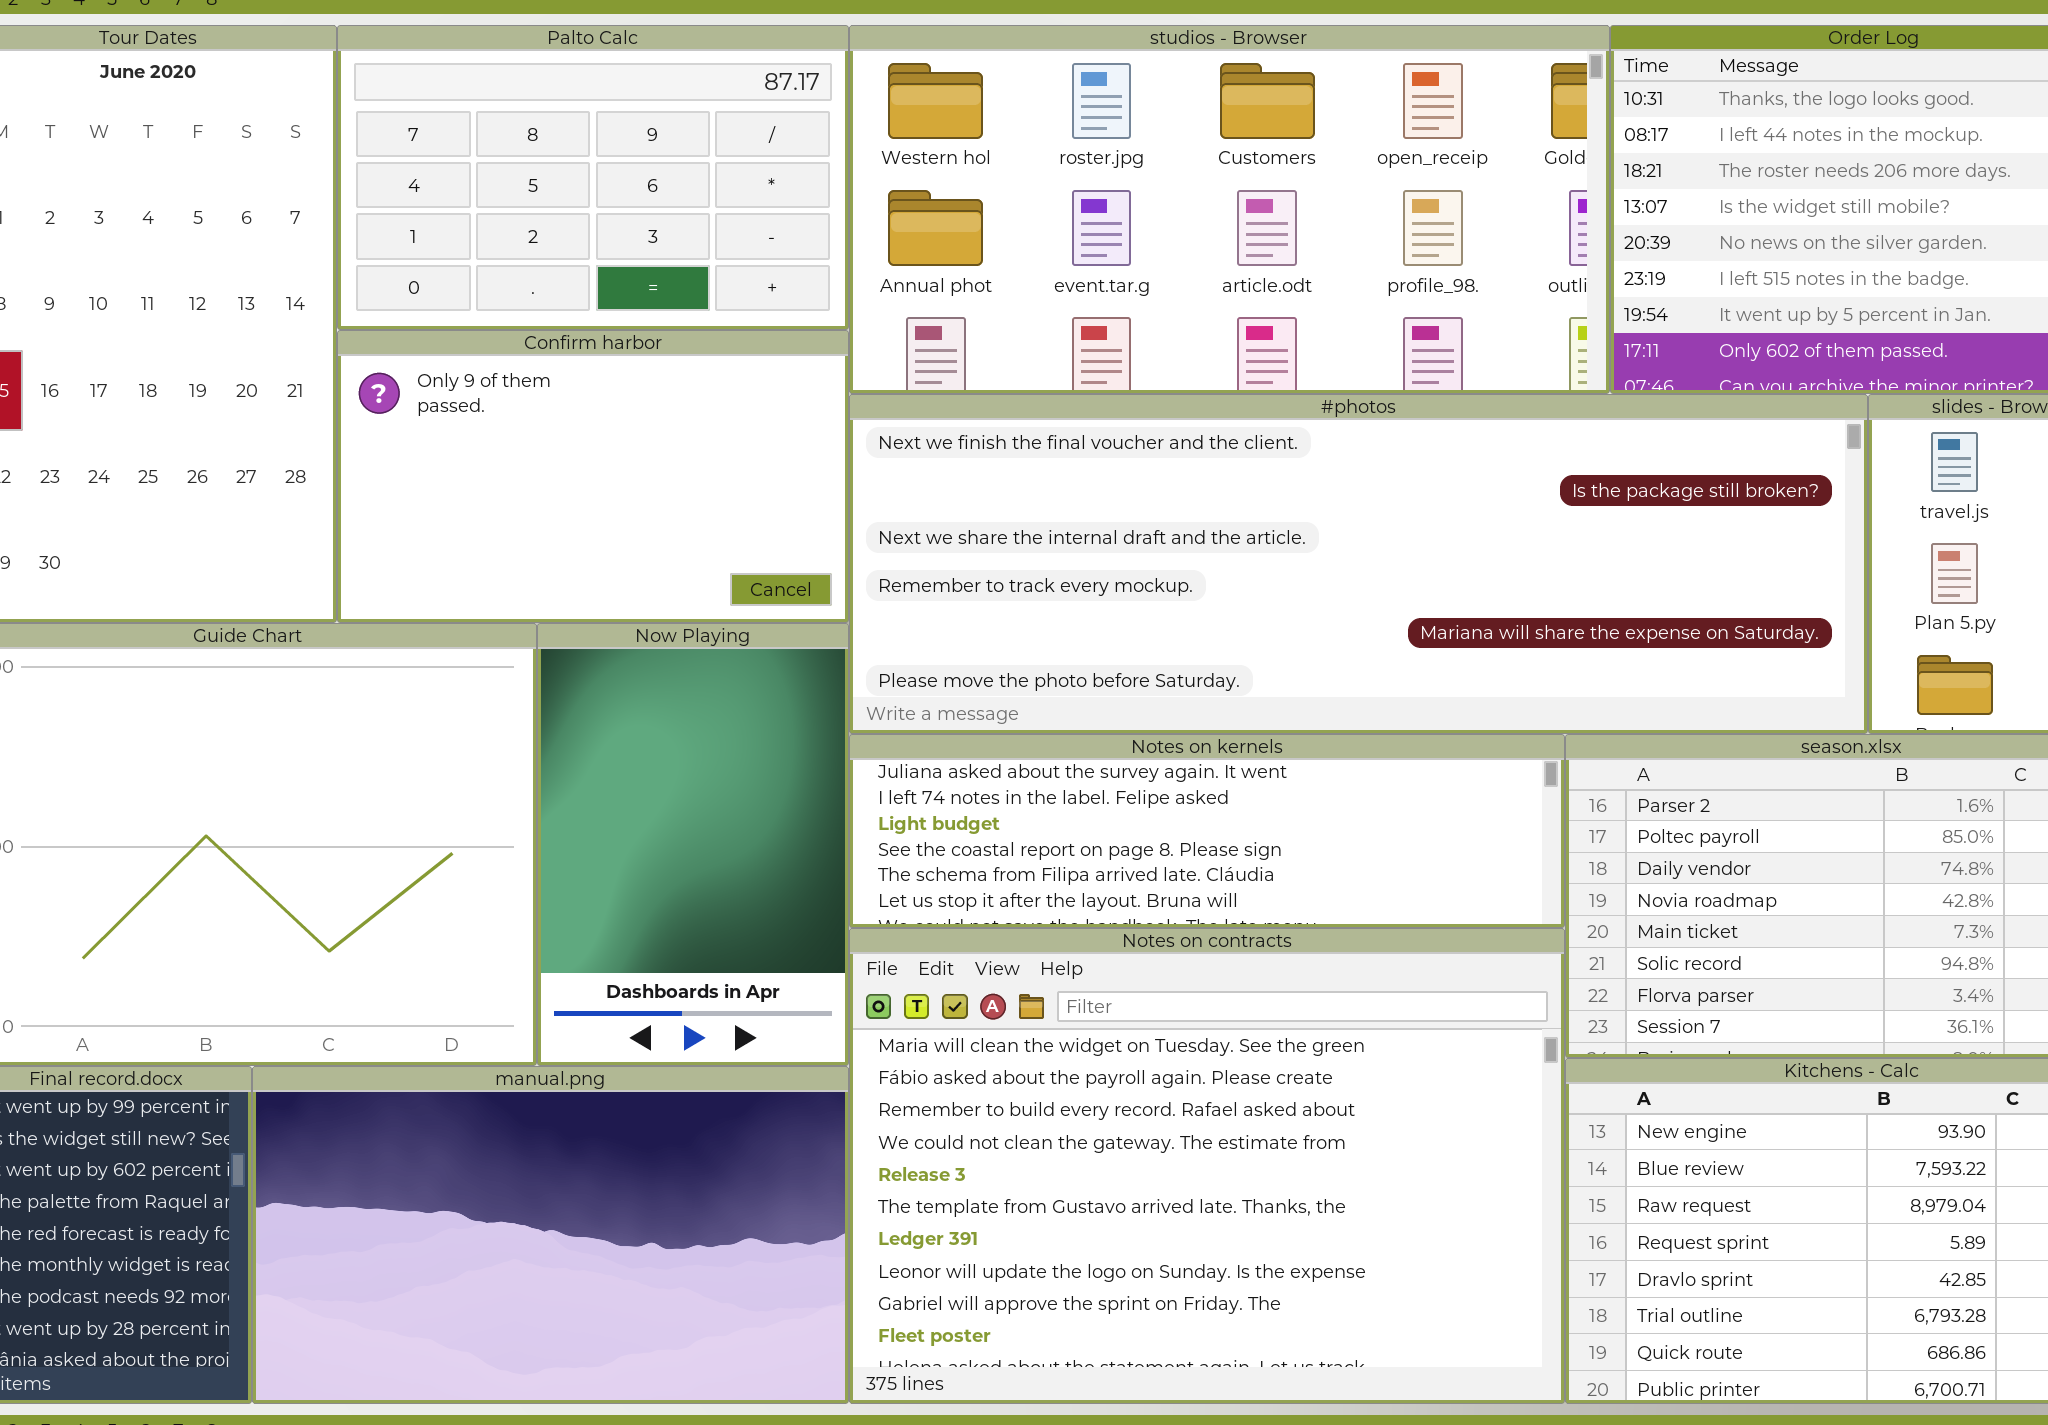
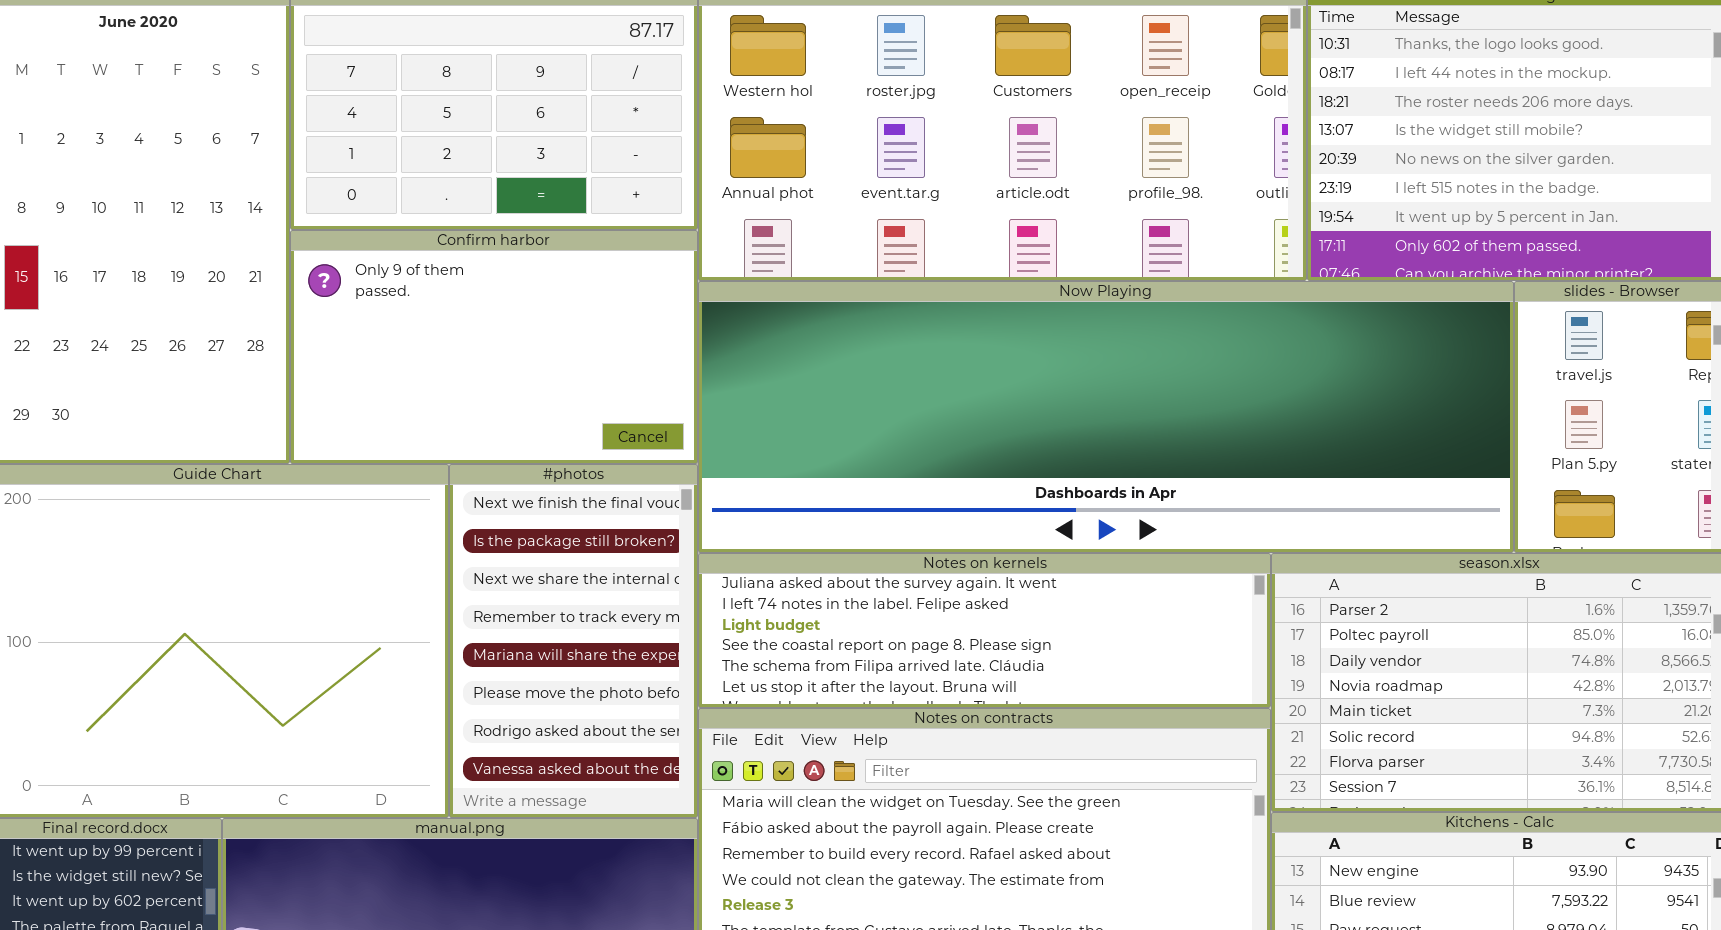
#photos: [849,394,1868,734] -> [449,464,698,818], moved, resized
Now Playing: [537,623,849,1066] -> [698,281,1514,553], moved, resized

